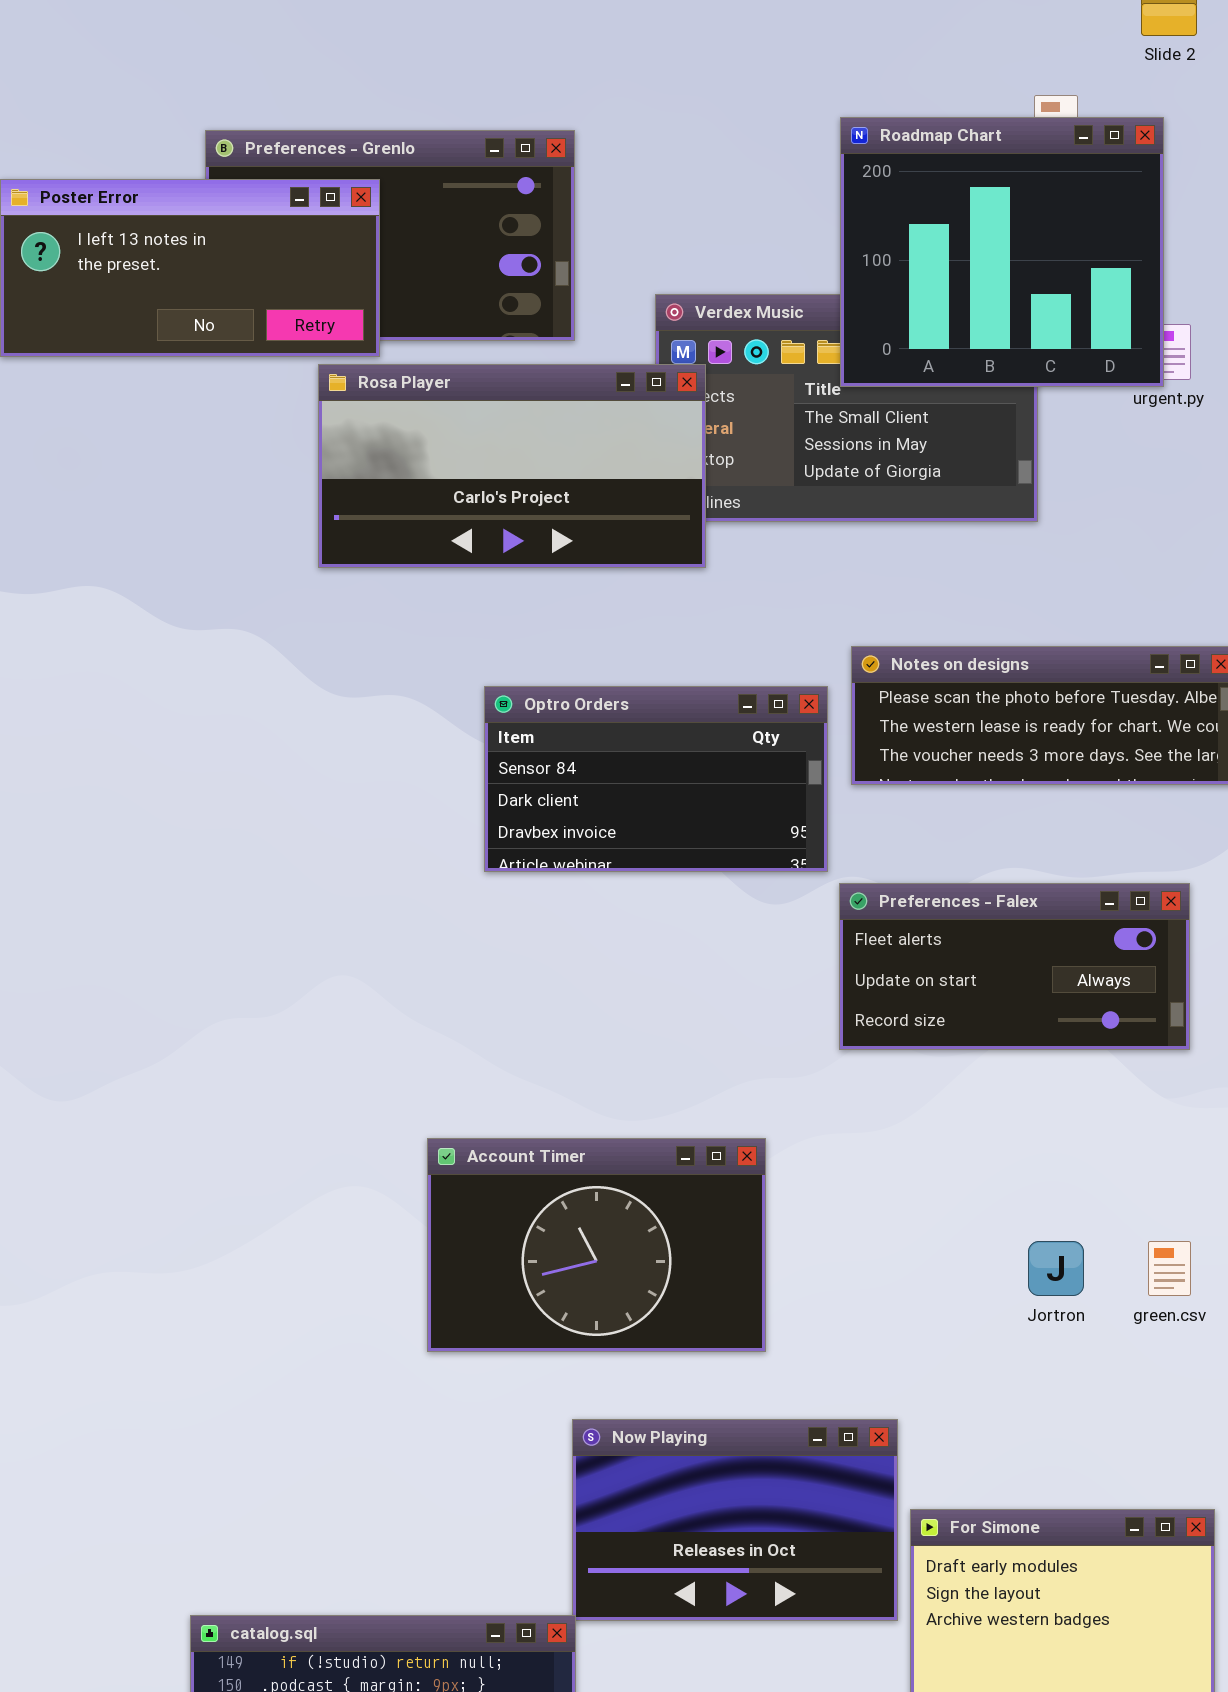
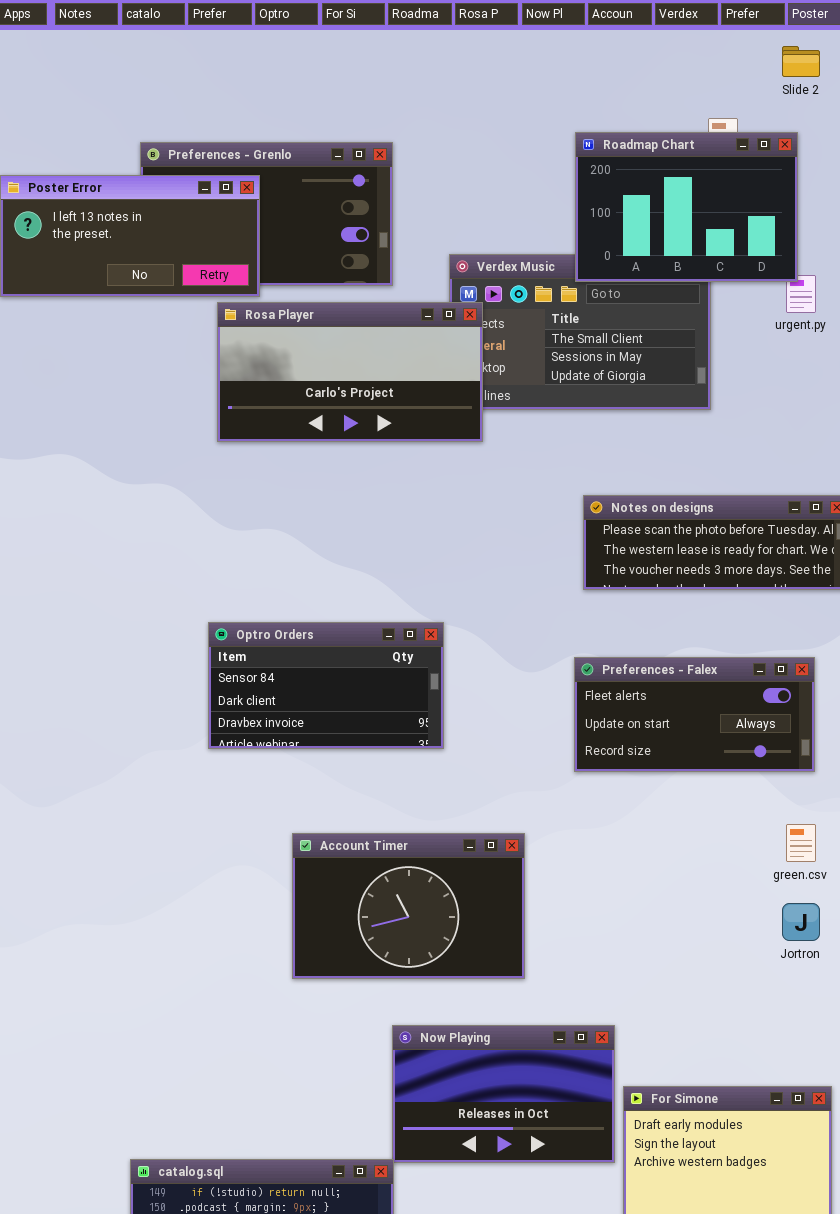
Roadmap Chart: [840,117,1164,387] -> [575,132,798,282], resized
Optro Orders: [484,686,828,872] -> [208,622,444,749], moved
Jortron: [1028,1241,1084,1296] -> [782,903,820,941], moved
green.csv: [1148,1241,1191,1296] -> [786,824,816,862], moved

